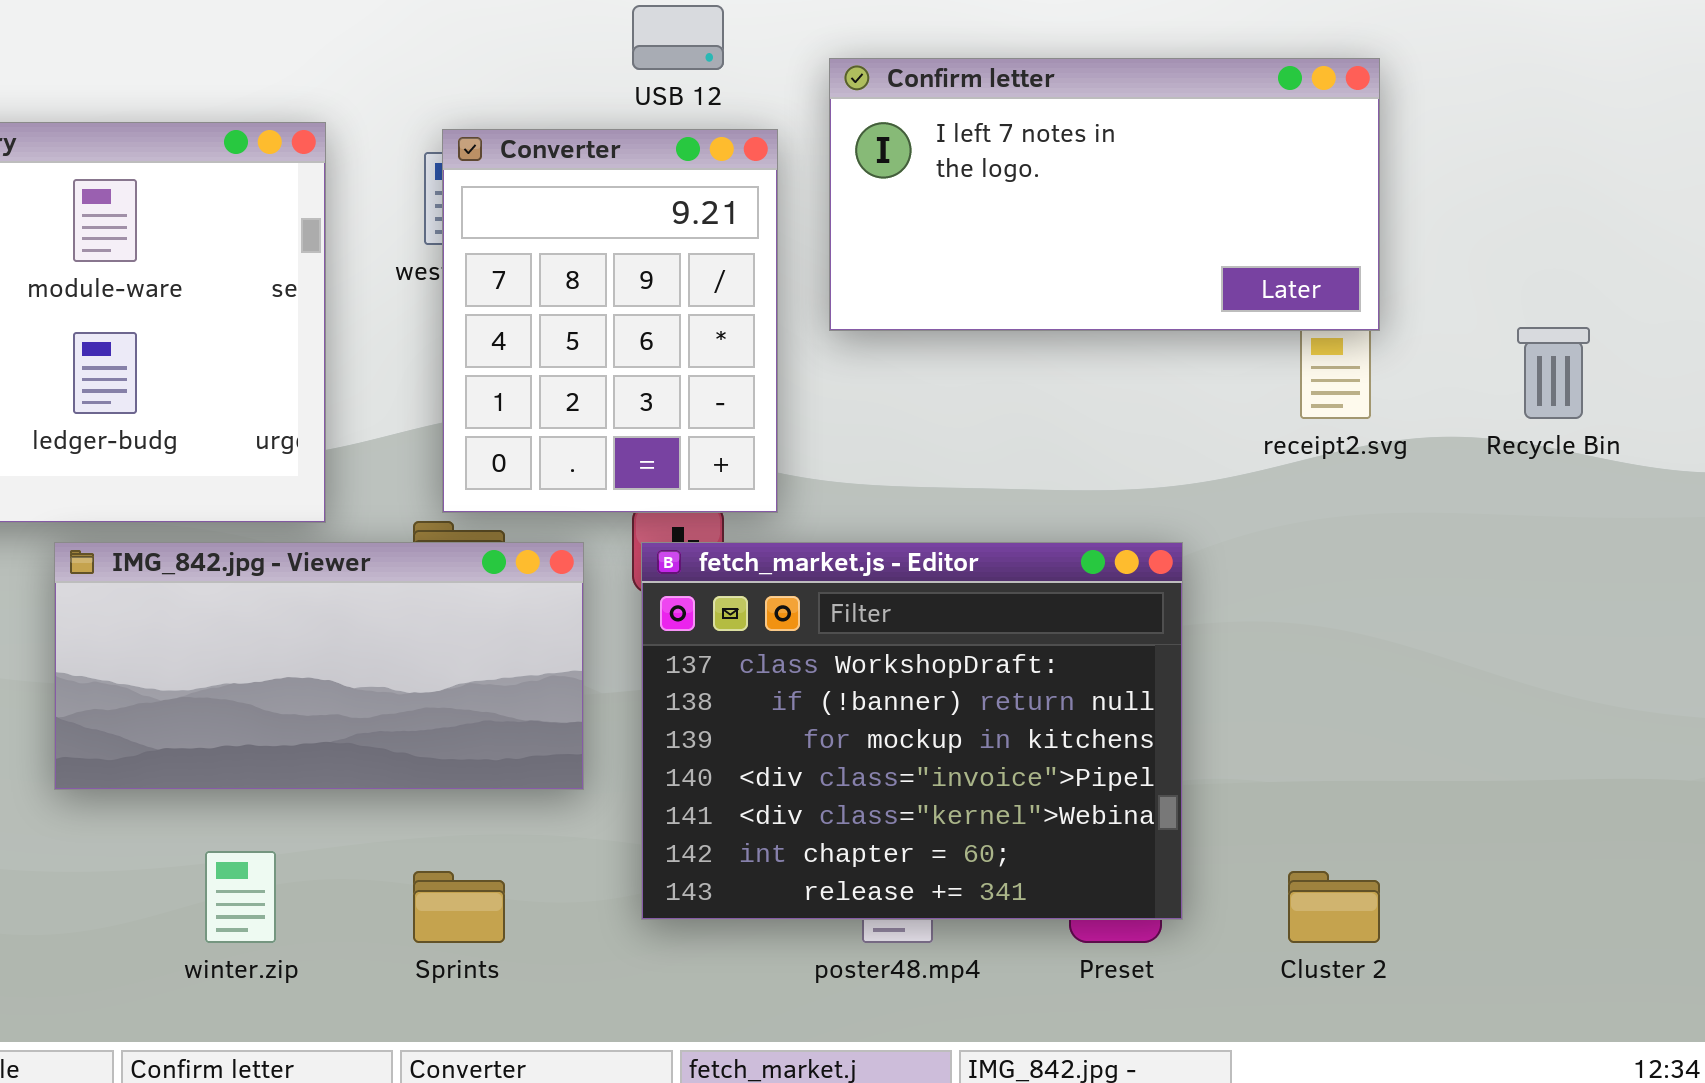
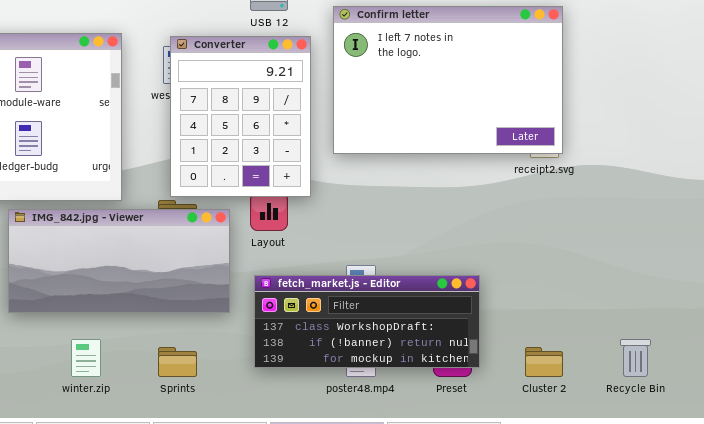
Confirm letter: [829,58,1380,331] -> [333,6,563,154], resized
Recycle Bin: [1517,327,1590,419] -> [620,339,651,377], moved
fetch_market.js - Editor: [641,542,1183,920] -> [254,275,480,368], resized

